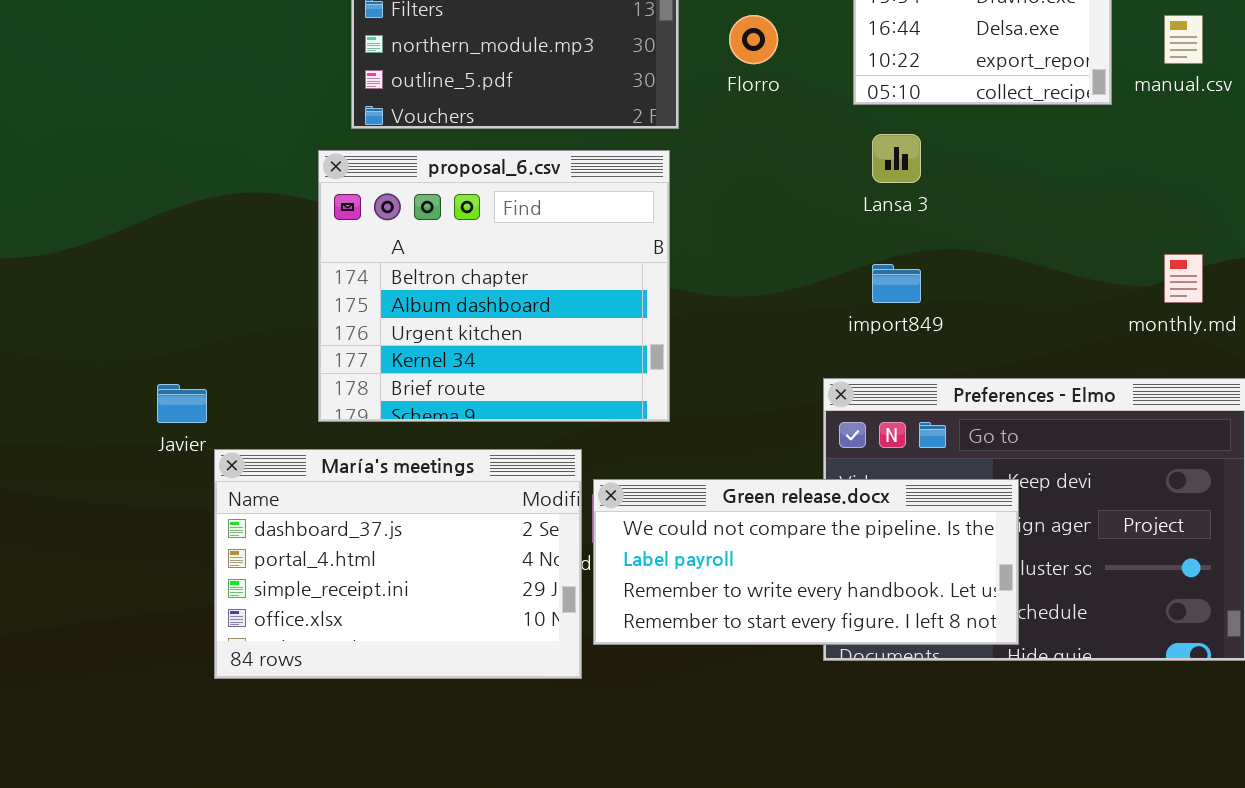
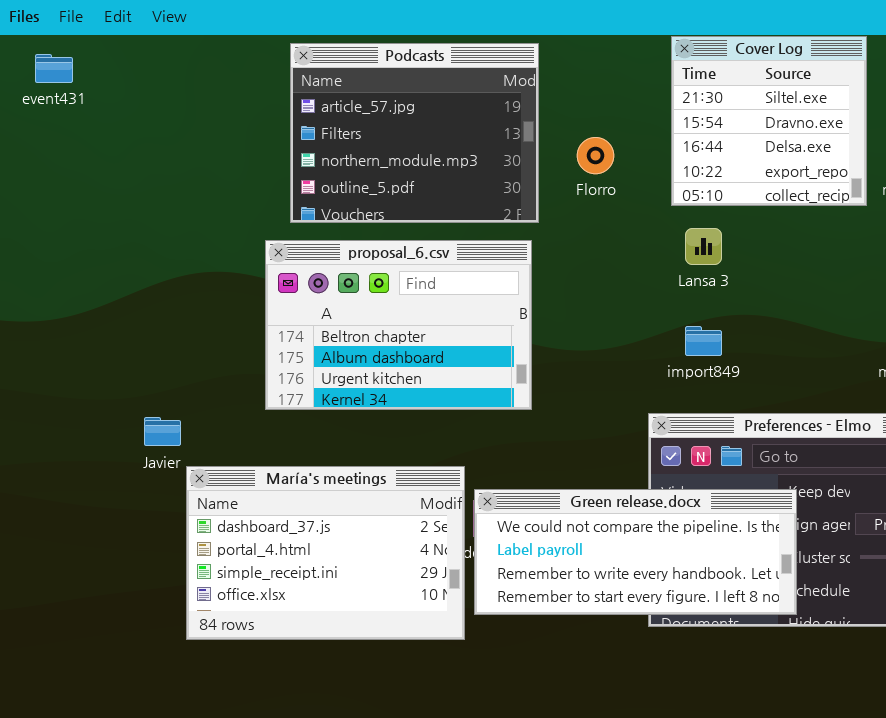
proposal_6.csv: [318,150,670,422] -> [265,240,532,410], resized

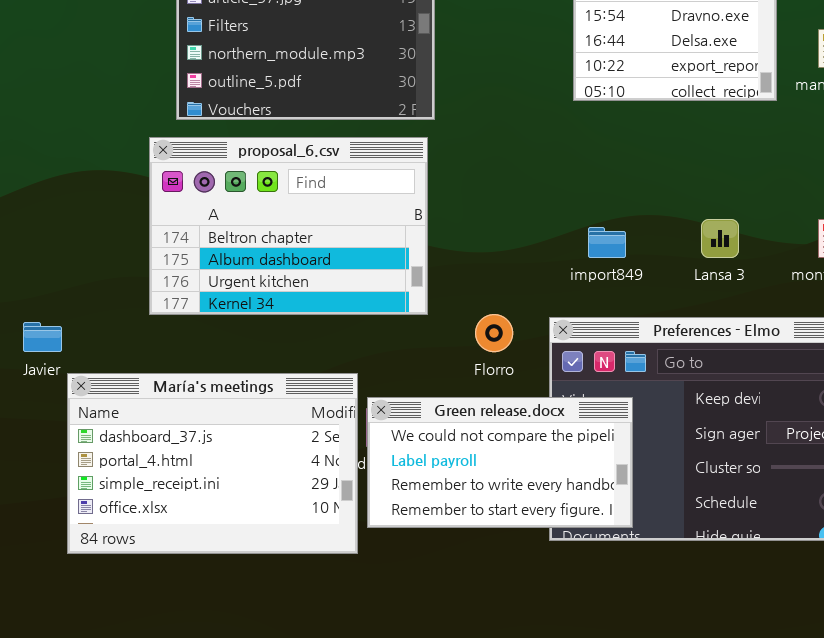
Florro: [577,137,614,174] -> [475,314,513,352], moved
Lansa 3: [685,228,722,265] -> [701,219,739,258], moved
Green release.docx: [474,489,797,615] -> [367,397,633,528], resized

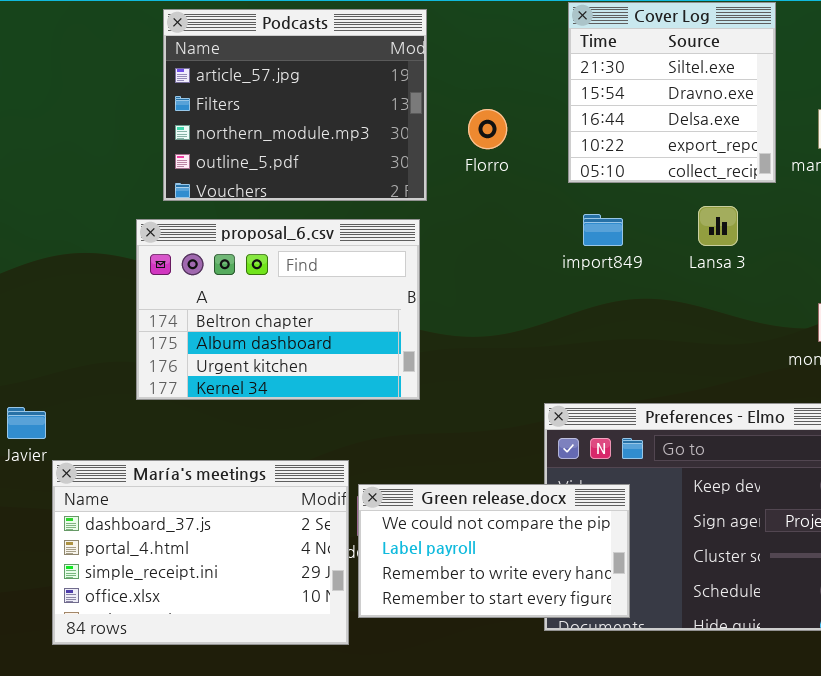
Lansa 3: [701,219,739,258] -> [698,206,738,246], moved
import849: [588,227,626,258] -> [583,214,623,246], moved
Florro: [475,314,513,352] -> [468,109,507,149], moved

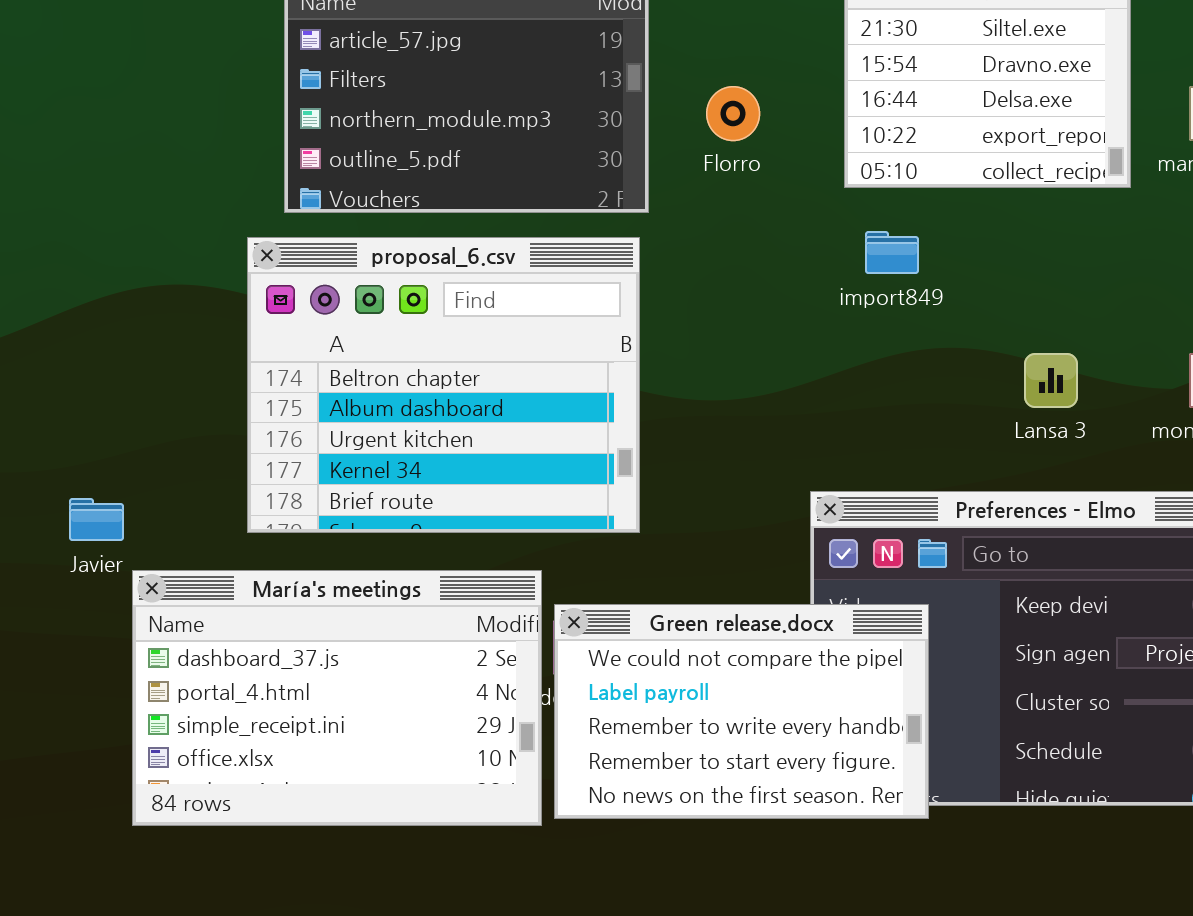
Lansa 3: [698,206,738,246] -> [1024,353,1078,408], moved
proposal_6.csv: [136,219,420,400] -> [247,237,640,533], resized
Green release.docx: [358,484,630,618] -> [554,604,929,819], resized

